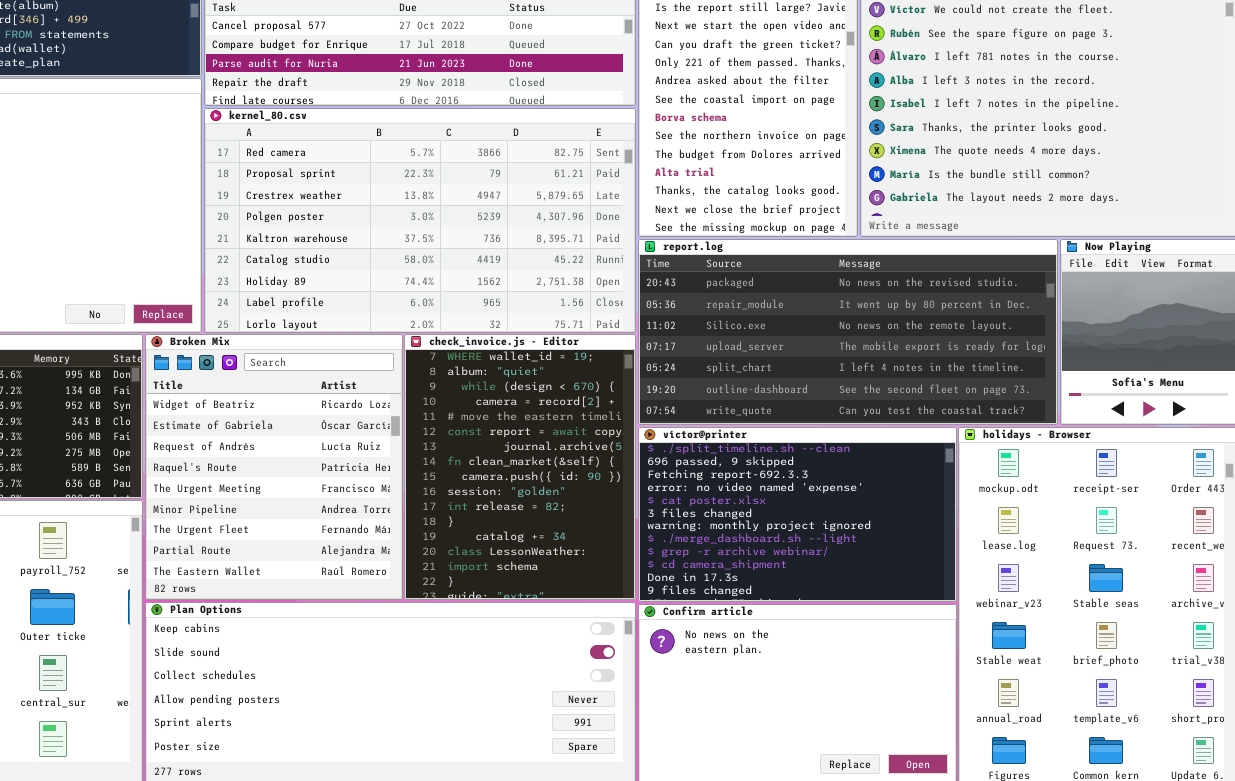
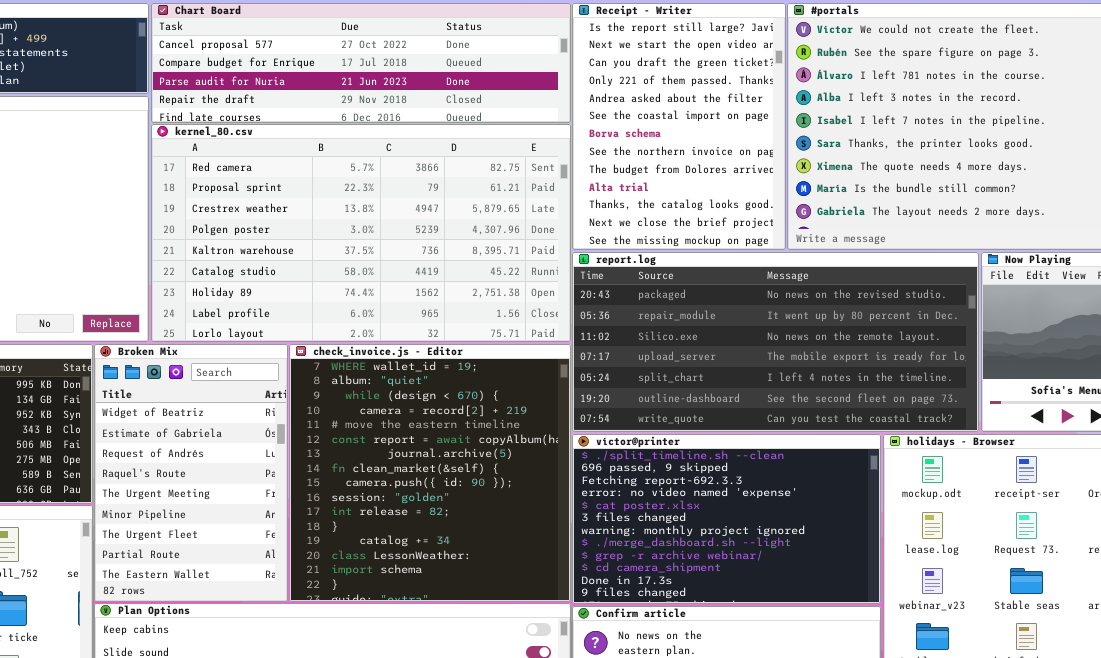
Broken Mix: [145,334,403,600] -> [94,344,288,602], resized
check_invoice.js - Editor: [404,334,636,600] -> [289,344,571,602], resized

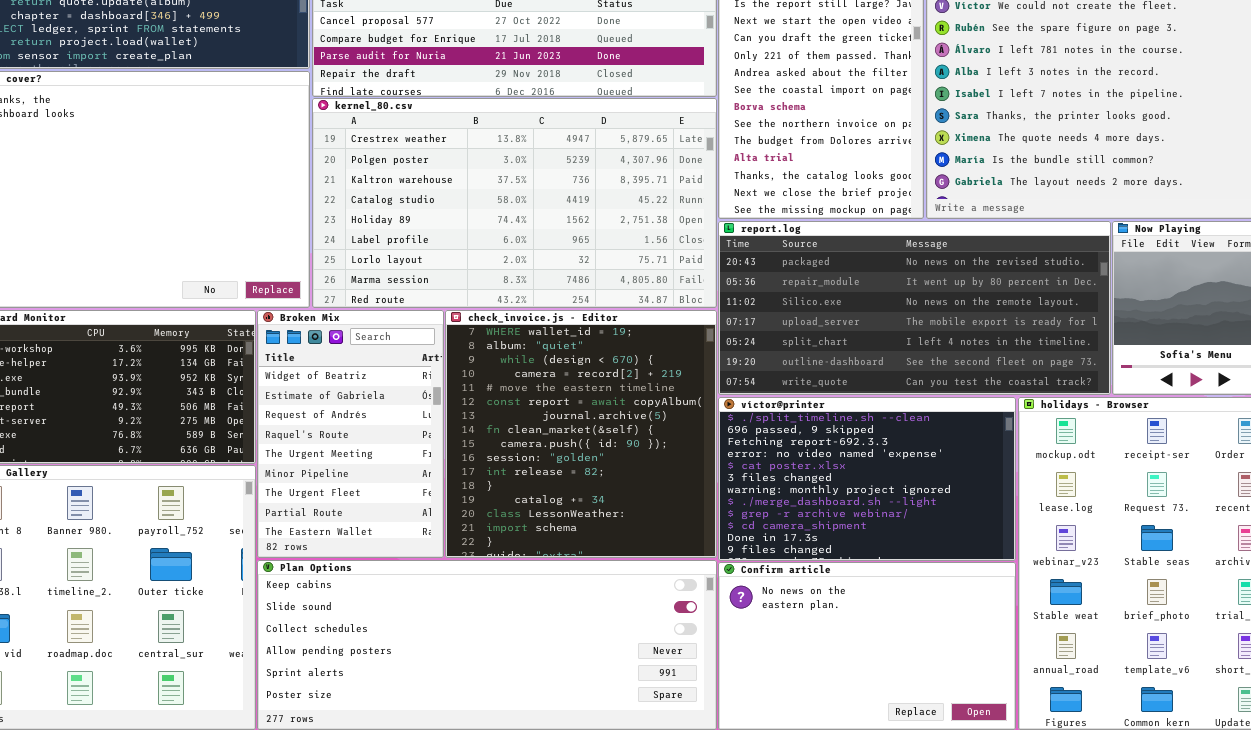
kernel_80.csv: [151,124,571,342] -> [312,98,717,308], scrolled down 2 rows

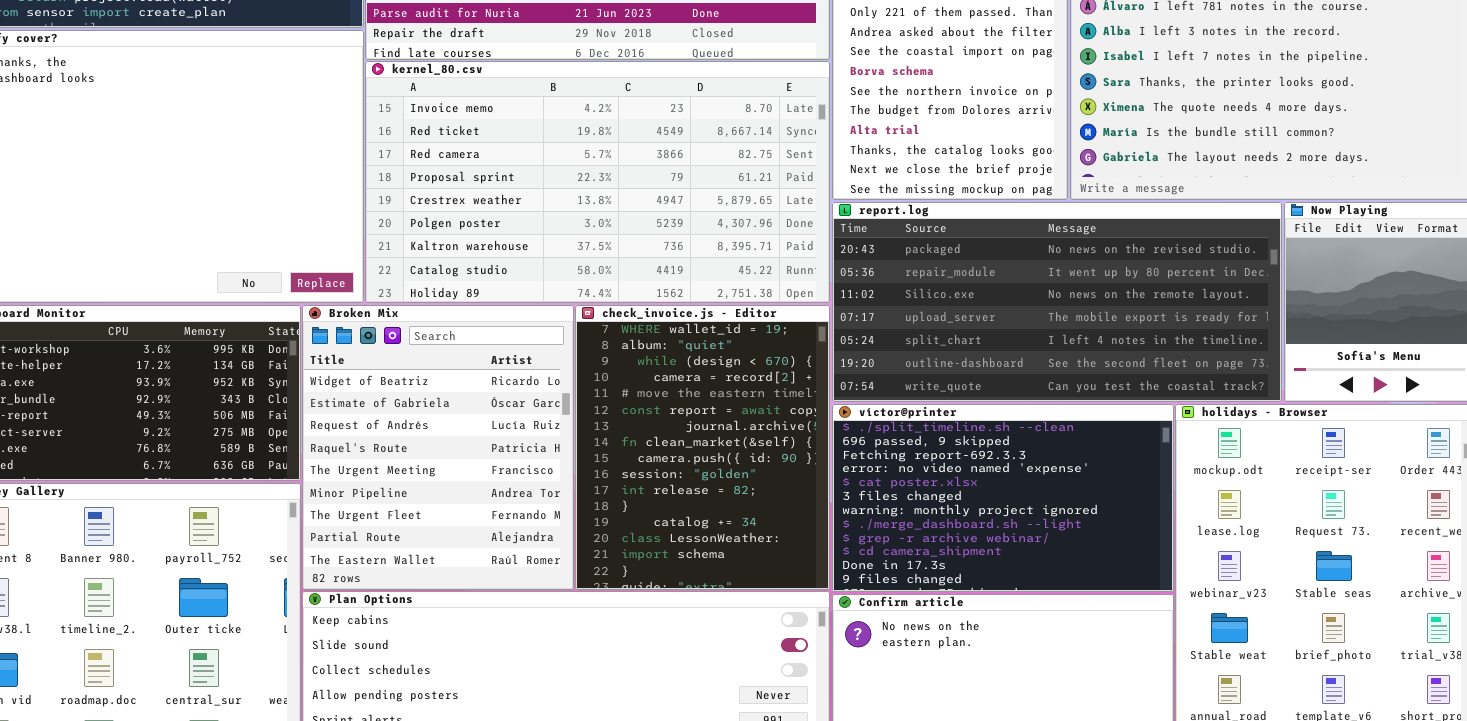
kernel_80.csv: [312,98,717,308] -> [365,61,830,303], scrolled up 4 rows
Broken Mix: [257,310,444,558] -> [302,305,574,590], resized
check_invoice.js - Editor: [445,310,717,558] -> [575,305,830,590], resized

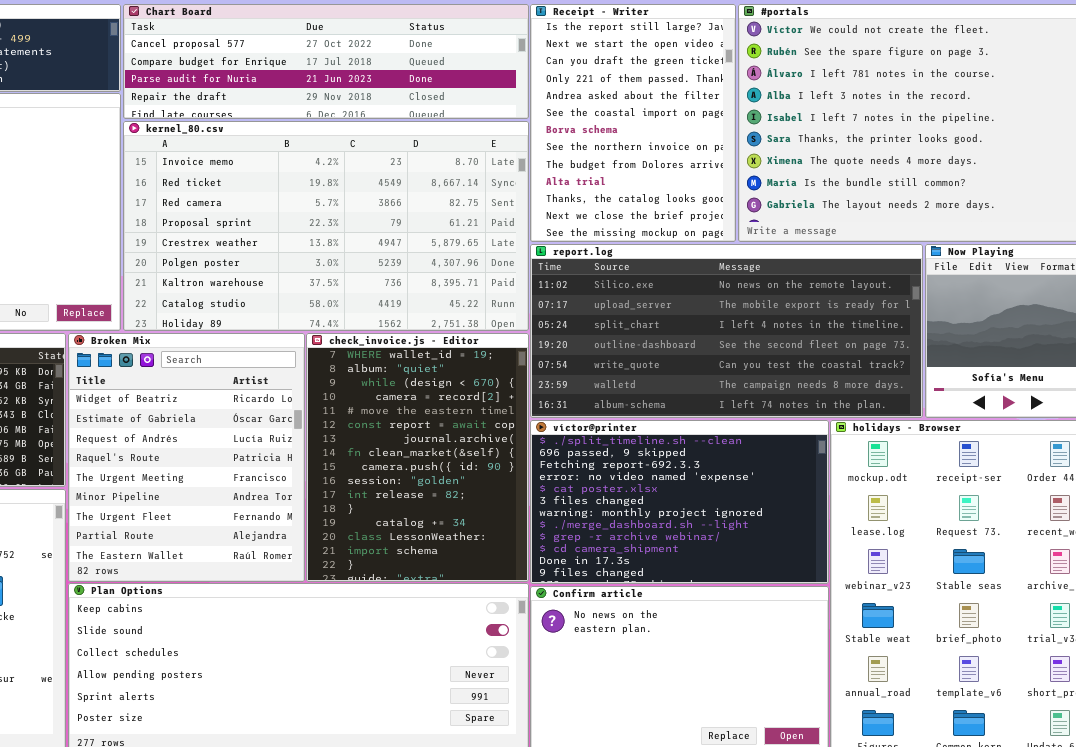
report.log: [832,202,1282,402] -> [530,244,923,418], scrolled down 2 rows

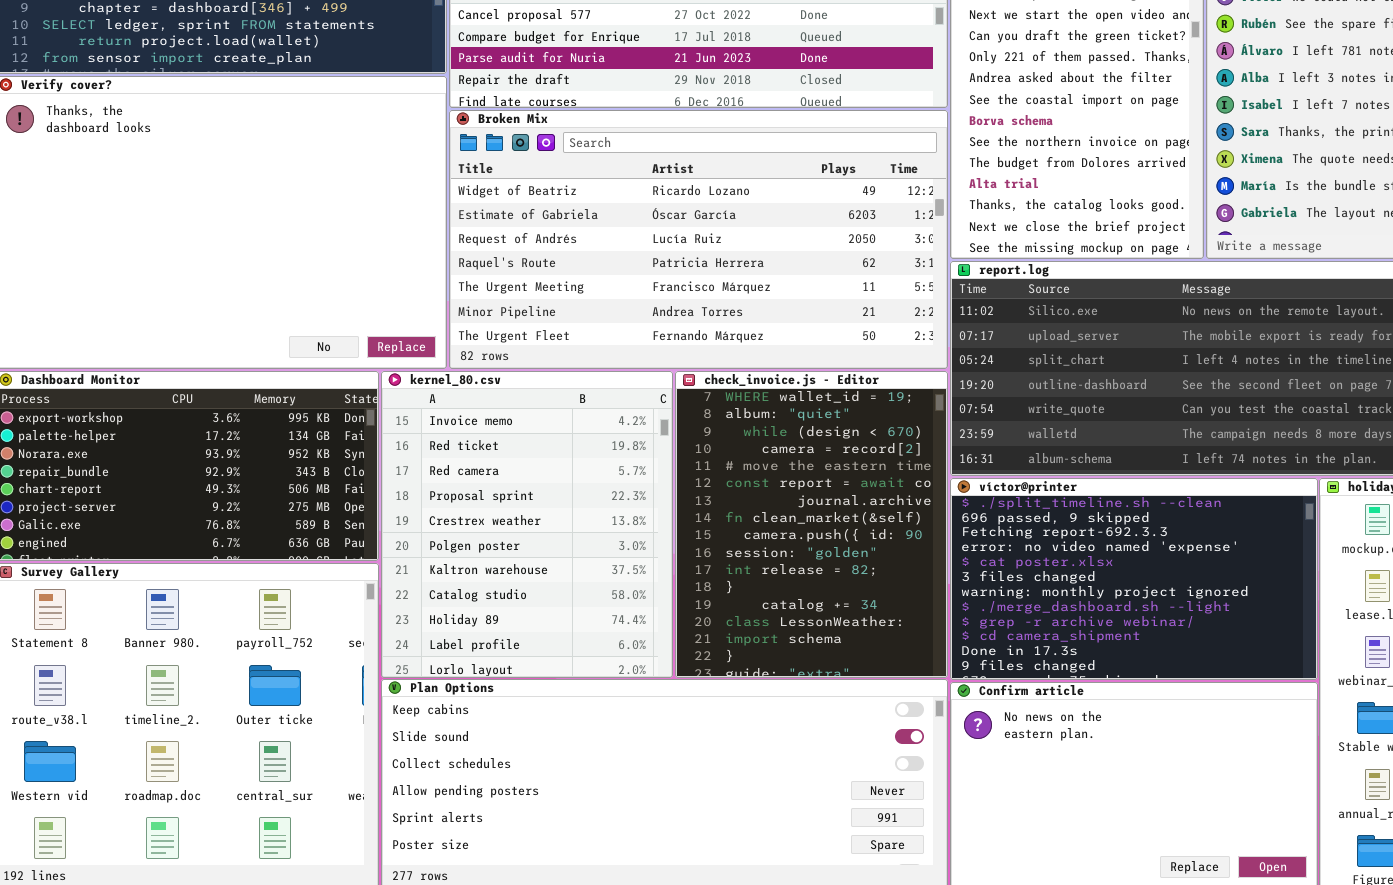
kernel_80.csv: [123,121,529,331] -> [381,371,673,678], moved, resized
Broken Mix: [68,333,305,582] -> [449,110,948,369], moved, resized

